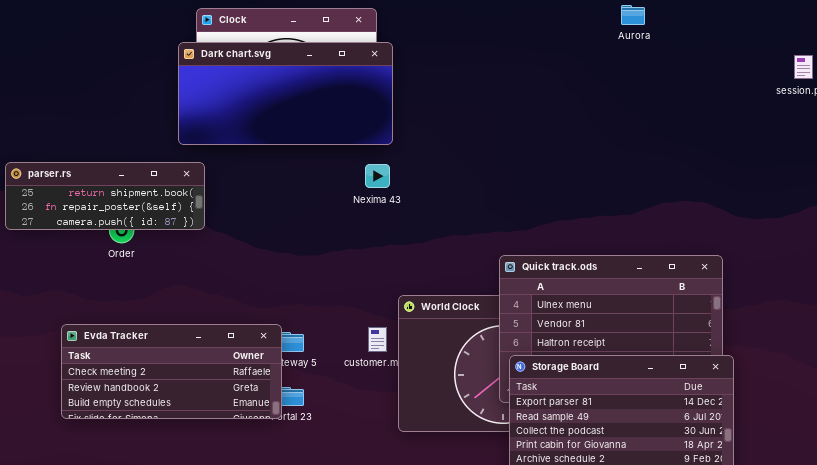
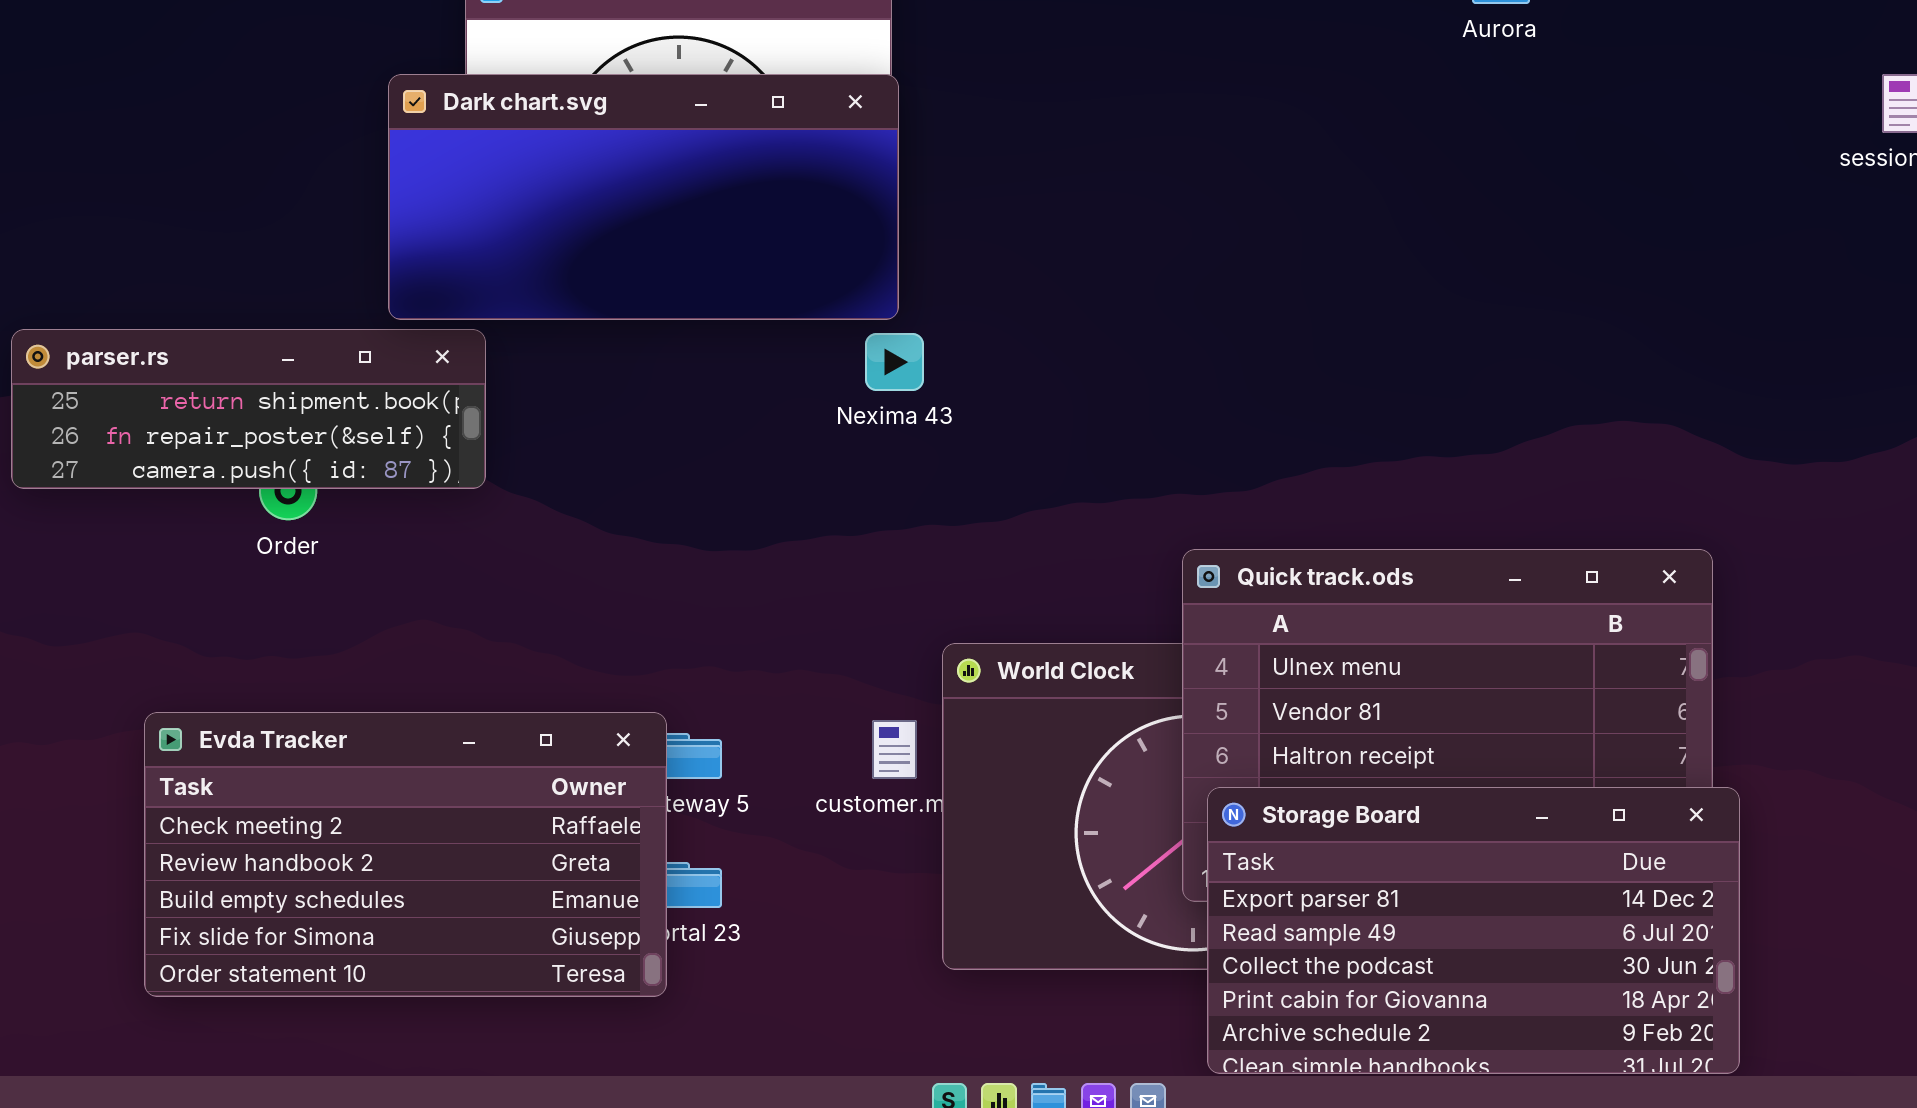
Dark chart.svg: [178,42,393,145] -> [388,74,899,320], moved
Evda Tracker: [61,324,282,419] -> [144,712,667,997], resized

